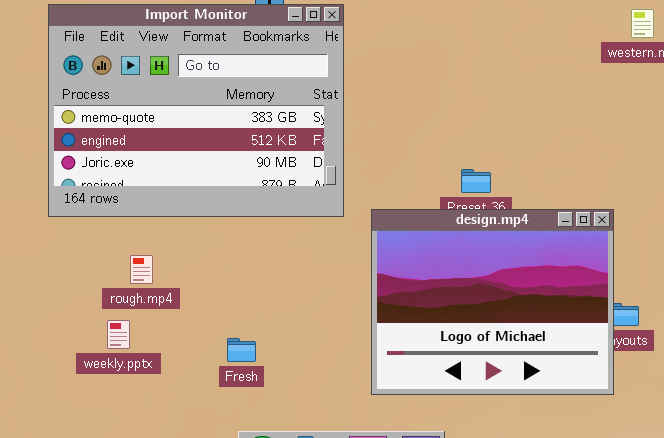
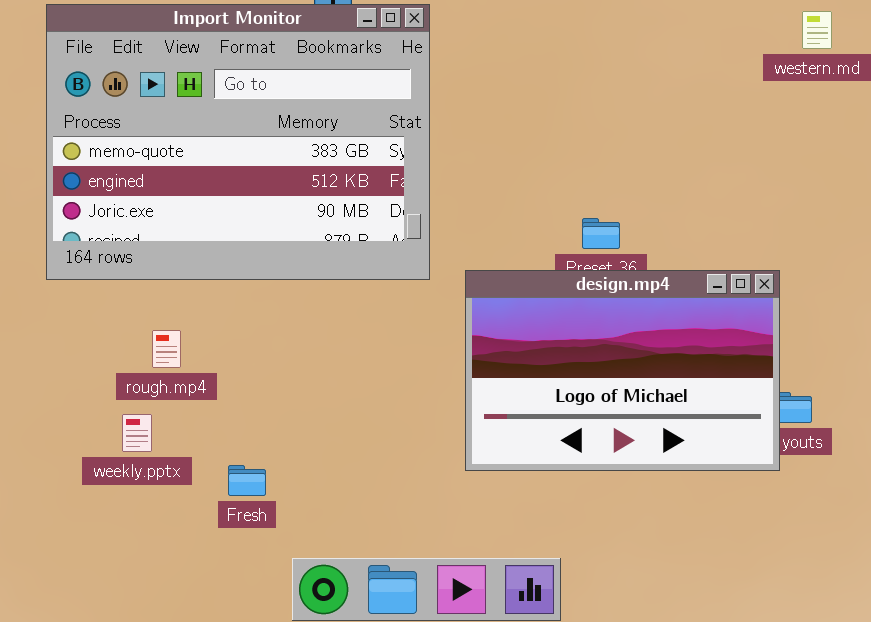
design.mp4: [371,209,614,395] -> [465,270,780,471], resized
Fresh: [227,338,256,362] -> [228,465,266,496], moved

